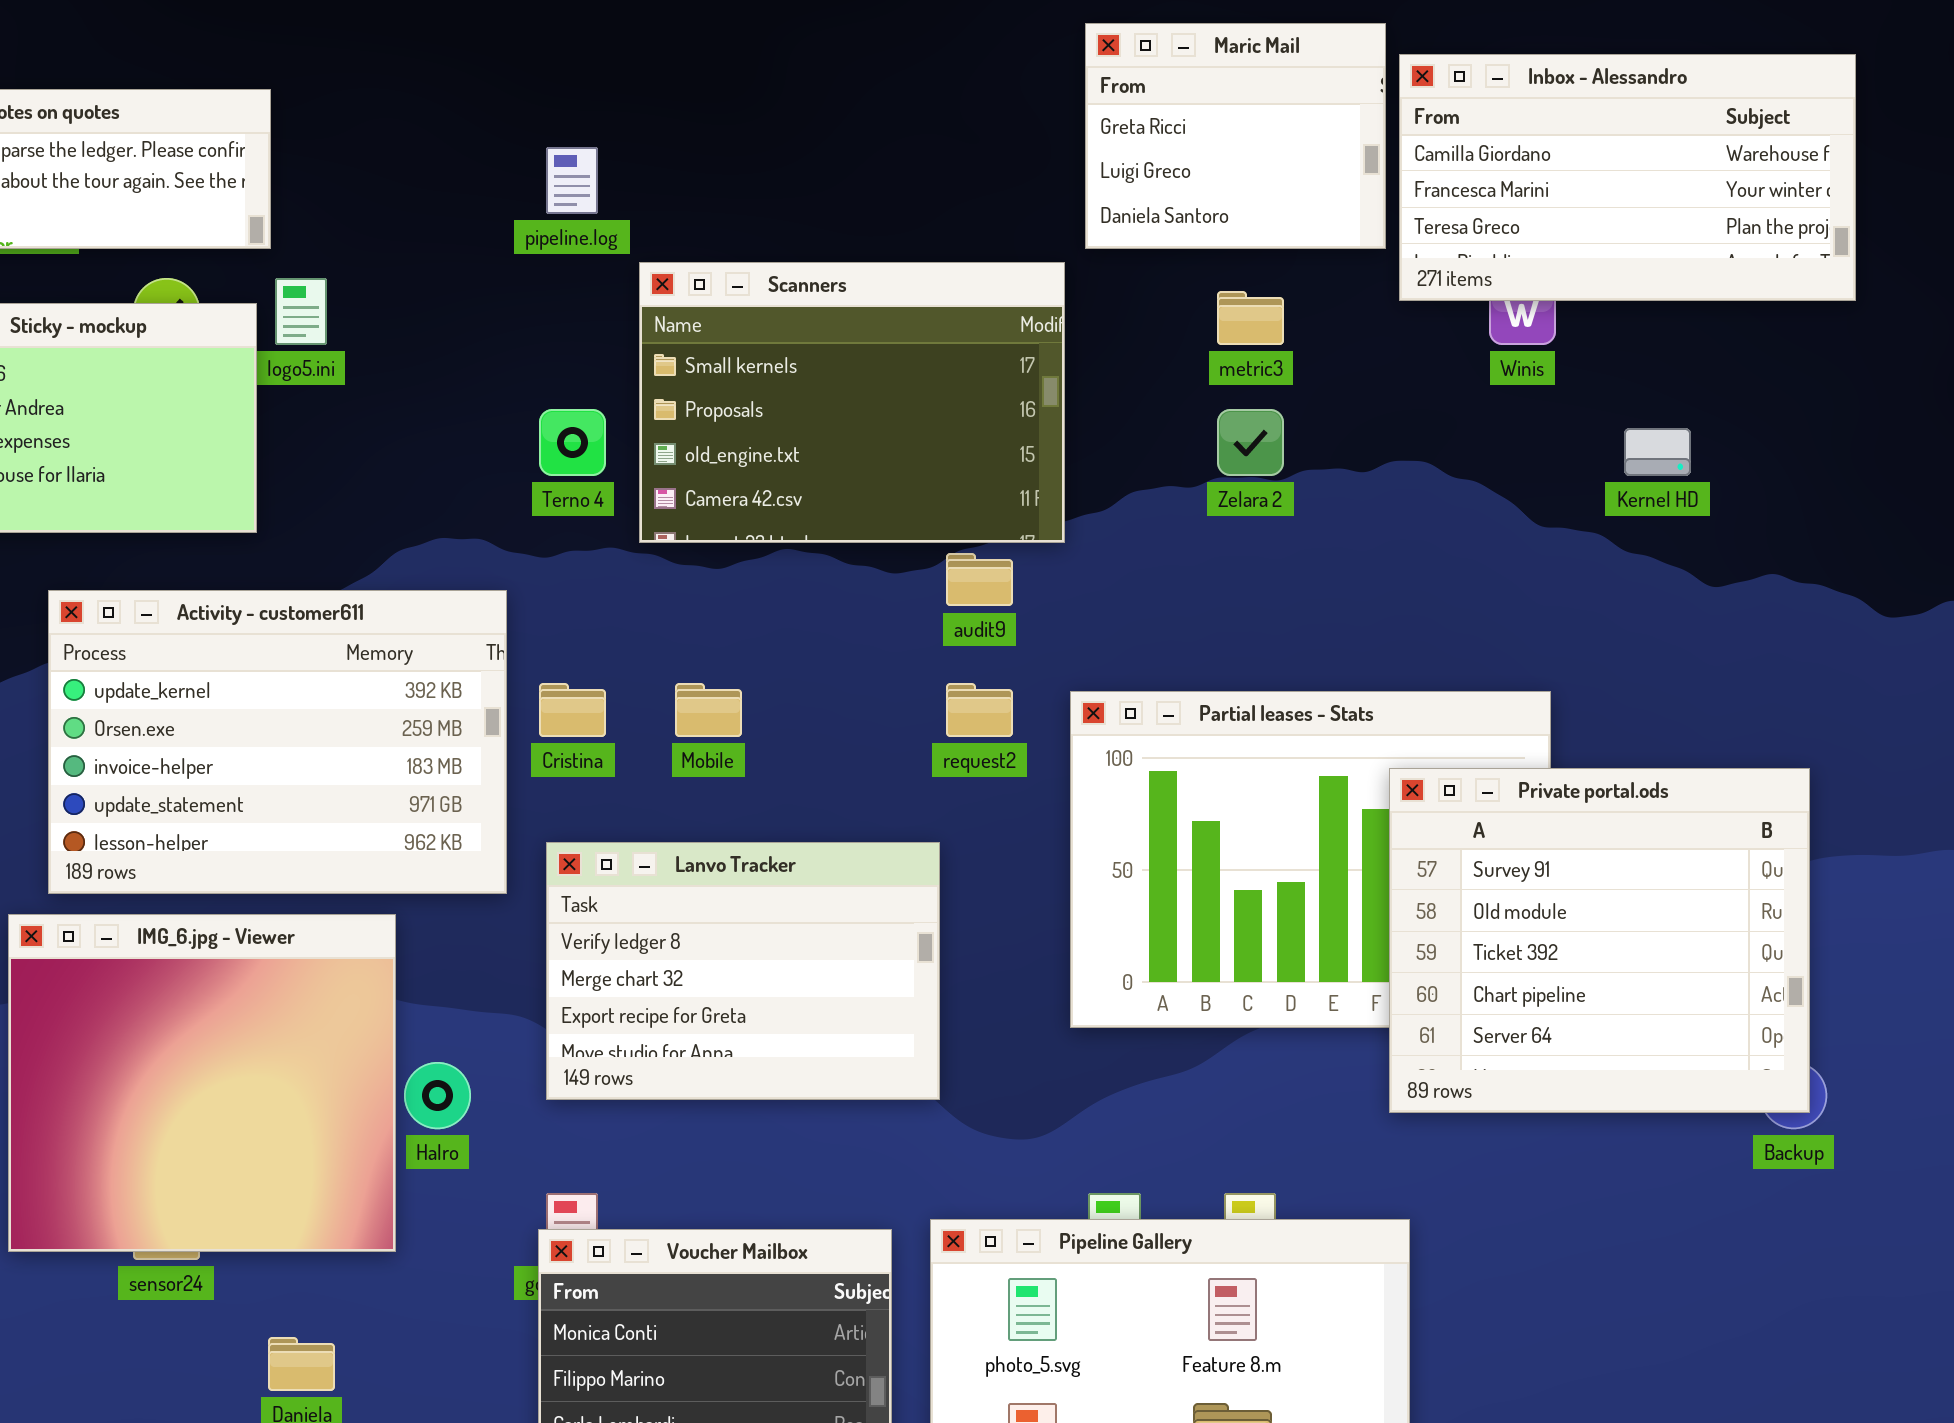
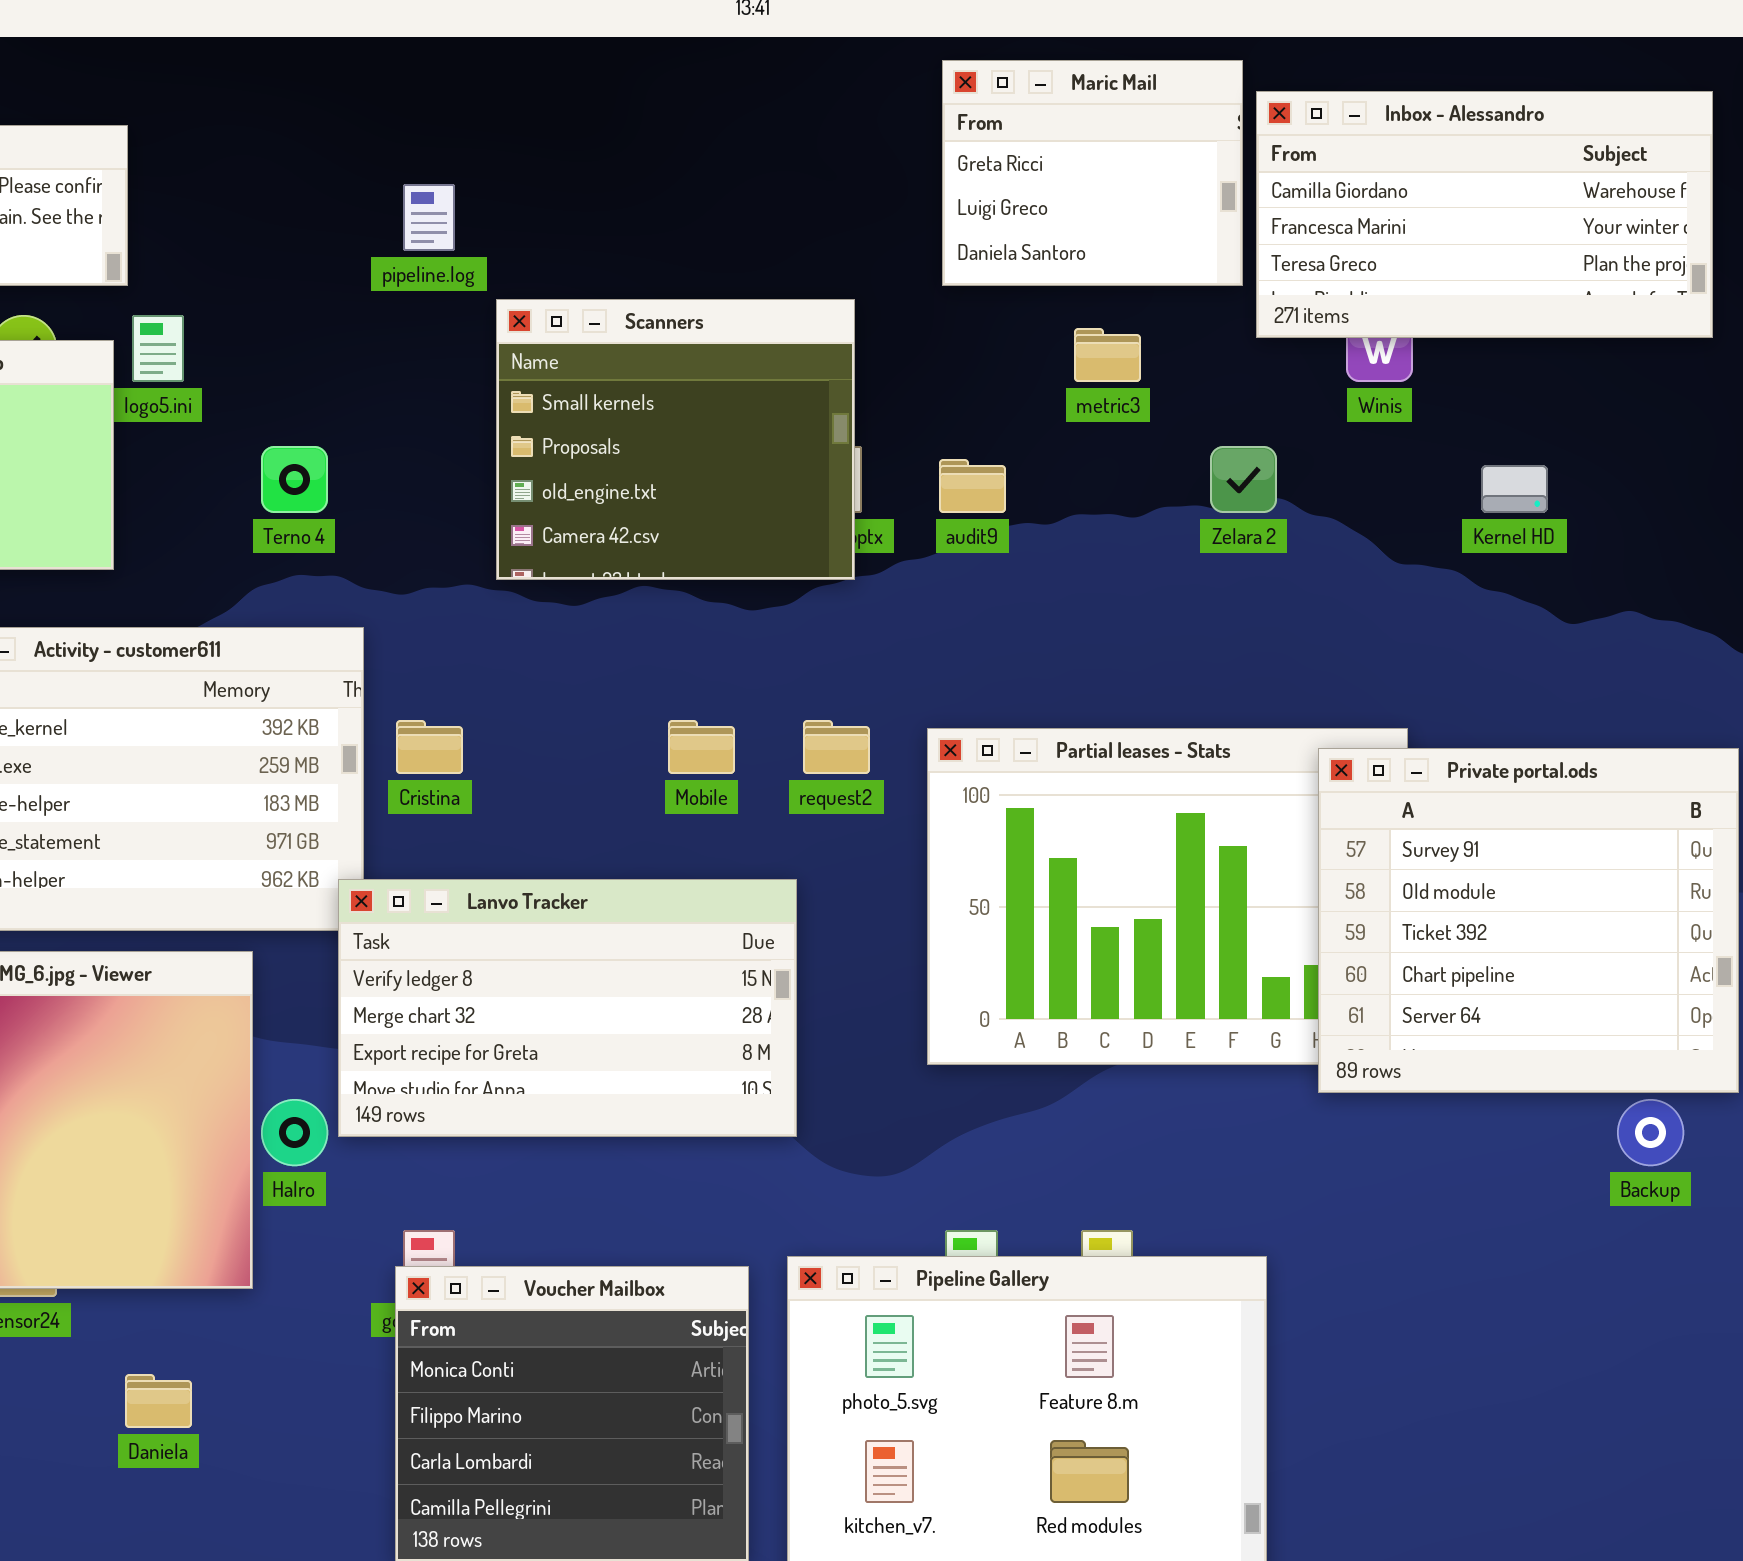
Scanners: [639,262,1065,543] -> [496,299,855,580], resized
Terno 4: [539,409,606,476] -> [261,446,328,513], moved
Zelara 2: [1217,409,1284,476] -> [1210,446,1277,513], moved
audit9: [946,553,1013,606] -> [939,459,1006,513], moved
Mobile: [675,683,742,737] -> [668,720,735,774], moved
Private portal.ods: [1389,768,1810,1113] -> [1318,748,1739,1093], moved
Lanvo Tracker: [546,842,940,1100] -> [338,879,797,1137], resized

